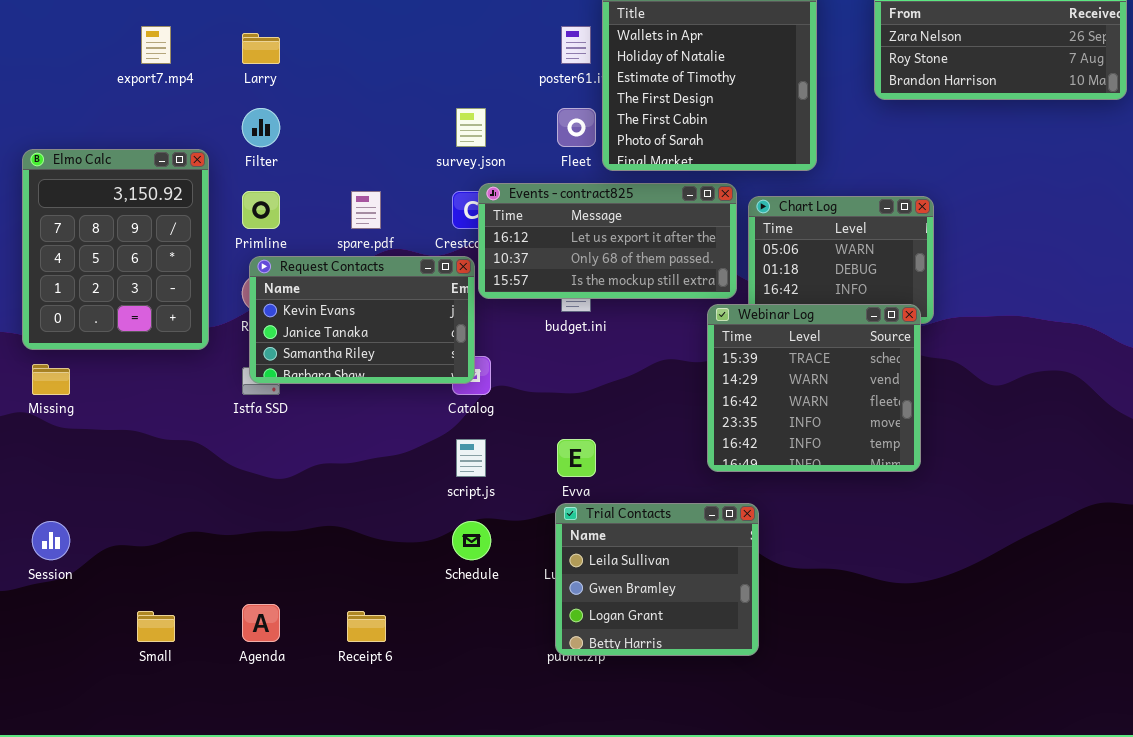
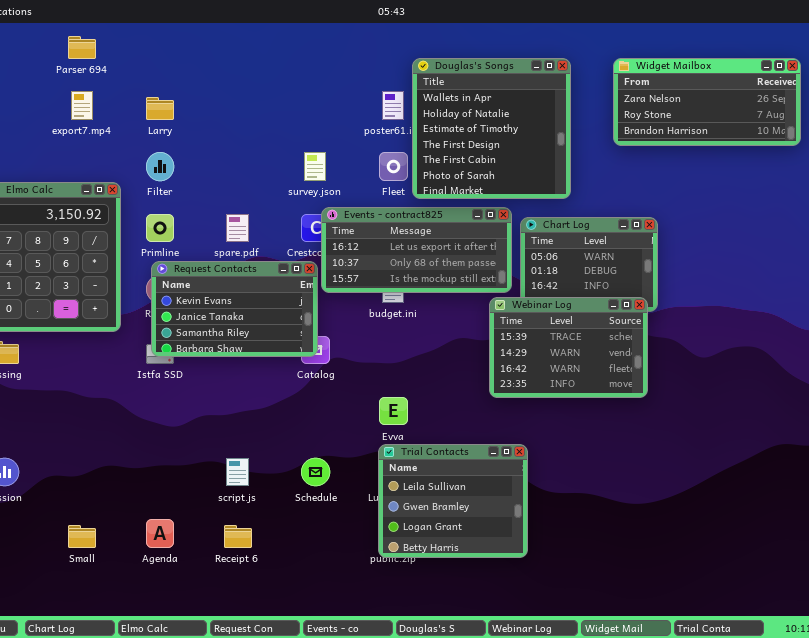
Webinar Log: [707,304,921,472] -> [489,297,648,398], resized
script.js: [456,439,486,477] -> [226,458,249,486], moved

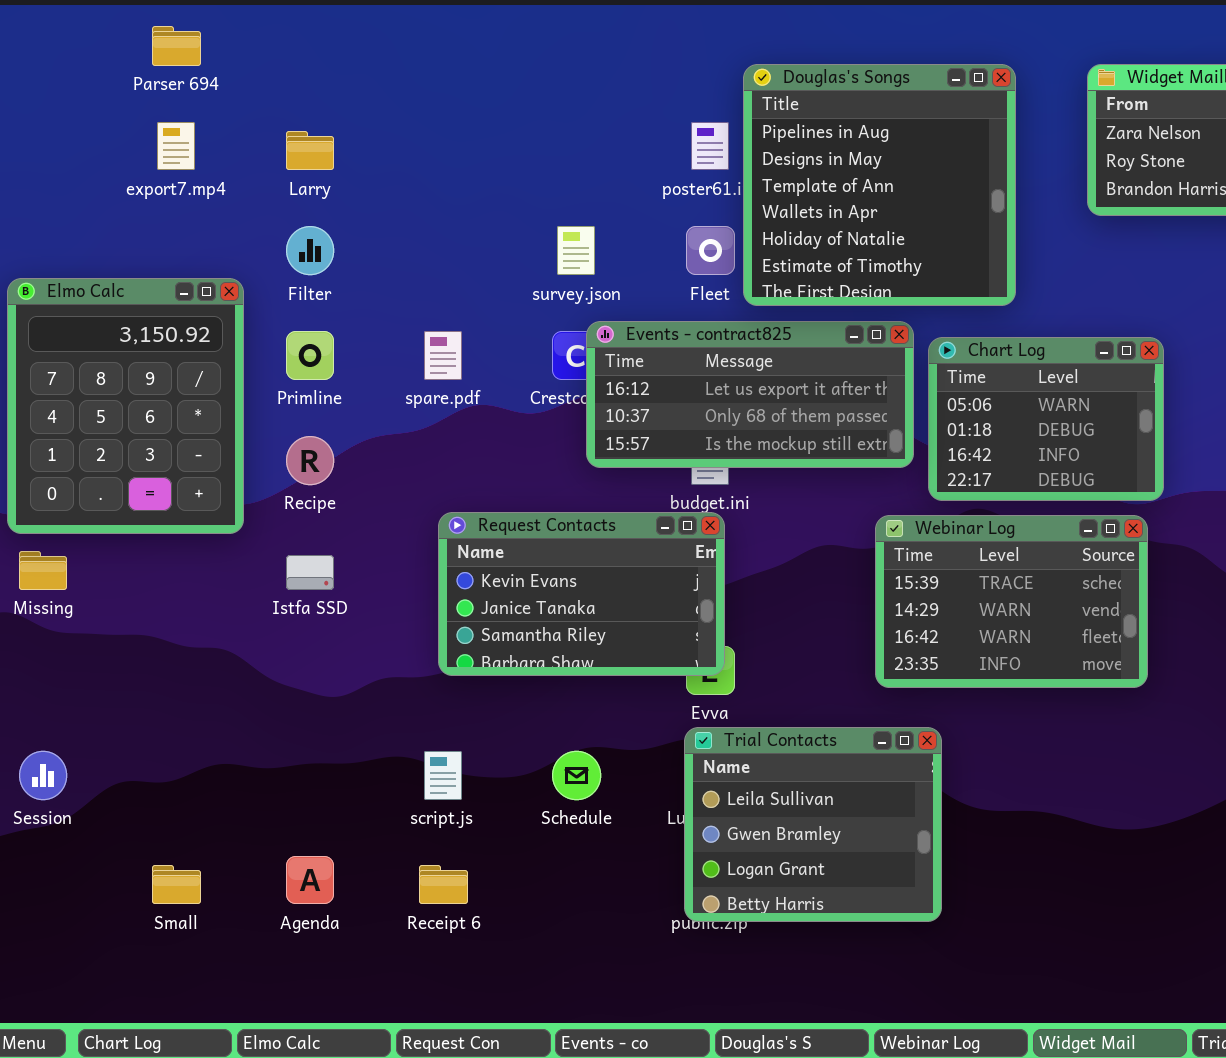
Douglas's Songs: [412,58,571,199] -> [743,64,1016,306], scrolled up 3 rows
Request Contacts: [151,261,318,357] -> [438,512,725,676], moved
Webinar Log: [489,297,648,398] -> [875,515,1148,688], moved

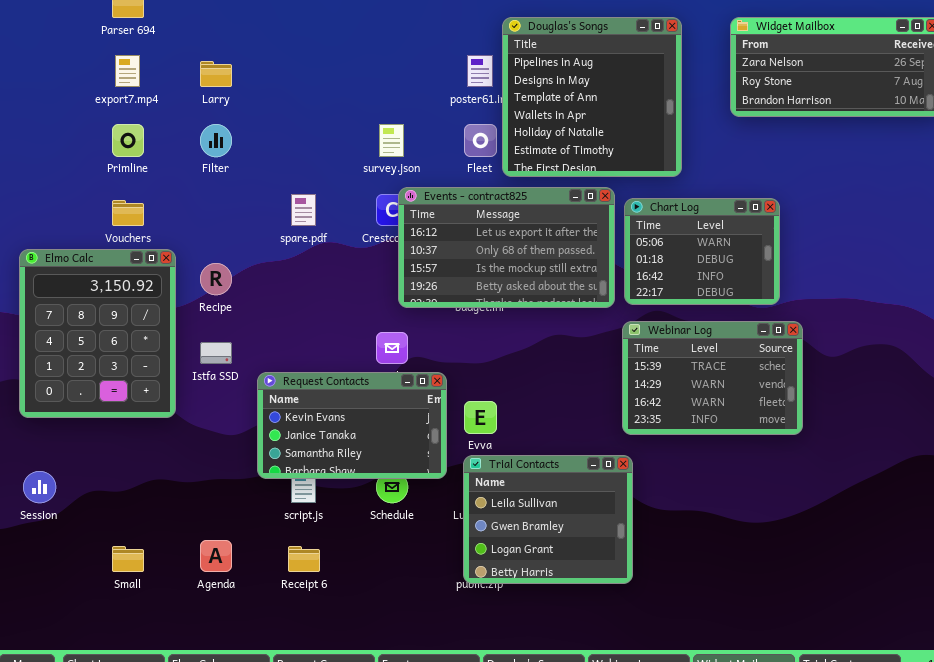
Elmo Calc: [7,278,244,534] -> [19,249,176,418], moved
Events - contract825: [586,321,914,468] -> [398,187,615,308], resized
Primline: [286,331,334,380] -> [112,124,144,157], moved
Request Contacts: [438,512,725,676] -> [257,372,447,479], moved
Webinar Log: [875,515,1148,688] -> [622,321,803,435], moved

